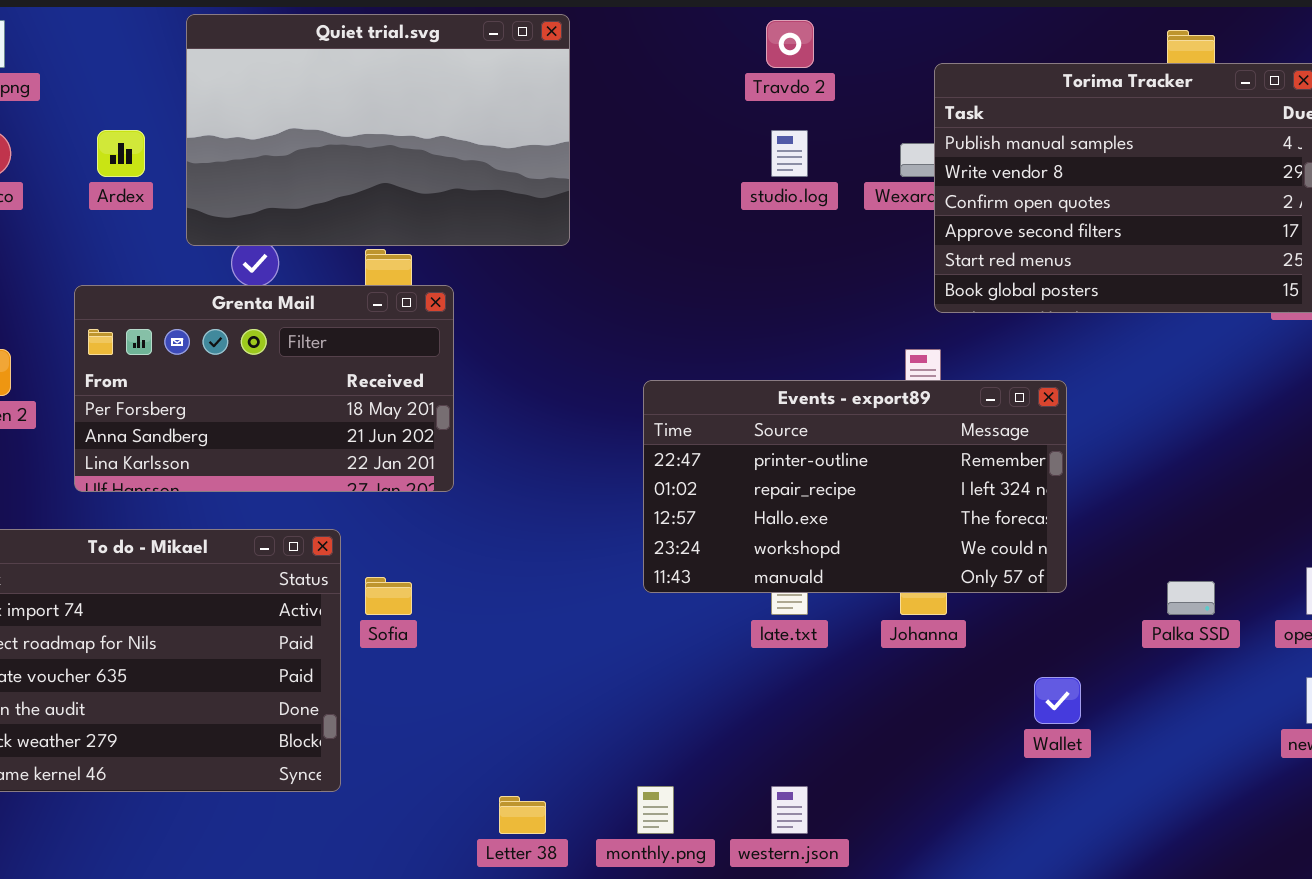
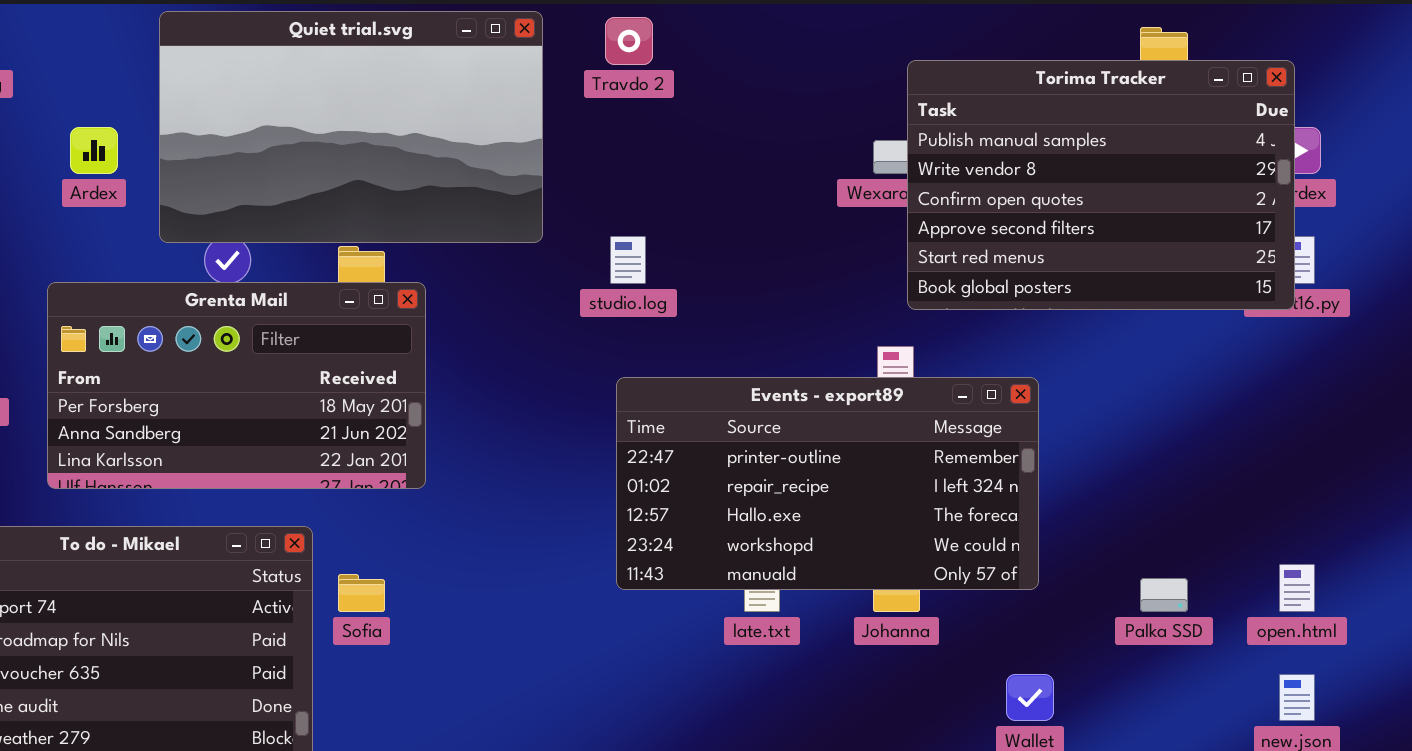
Travdo 2: [766,20,814,68] -> [605,17,653,65], moved
studio.log: [771,130,808,177] -> [610,236,646,284], moved

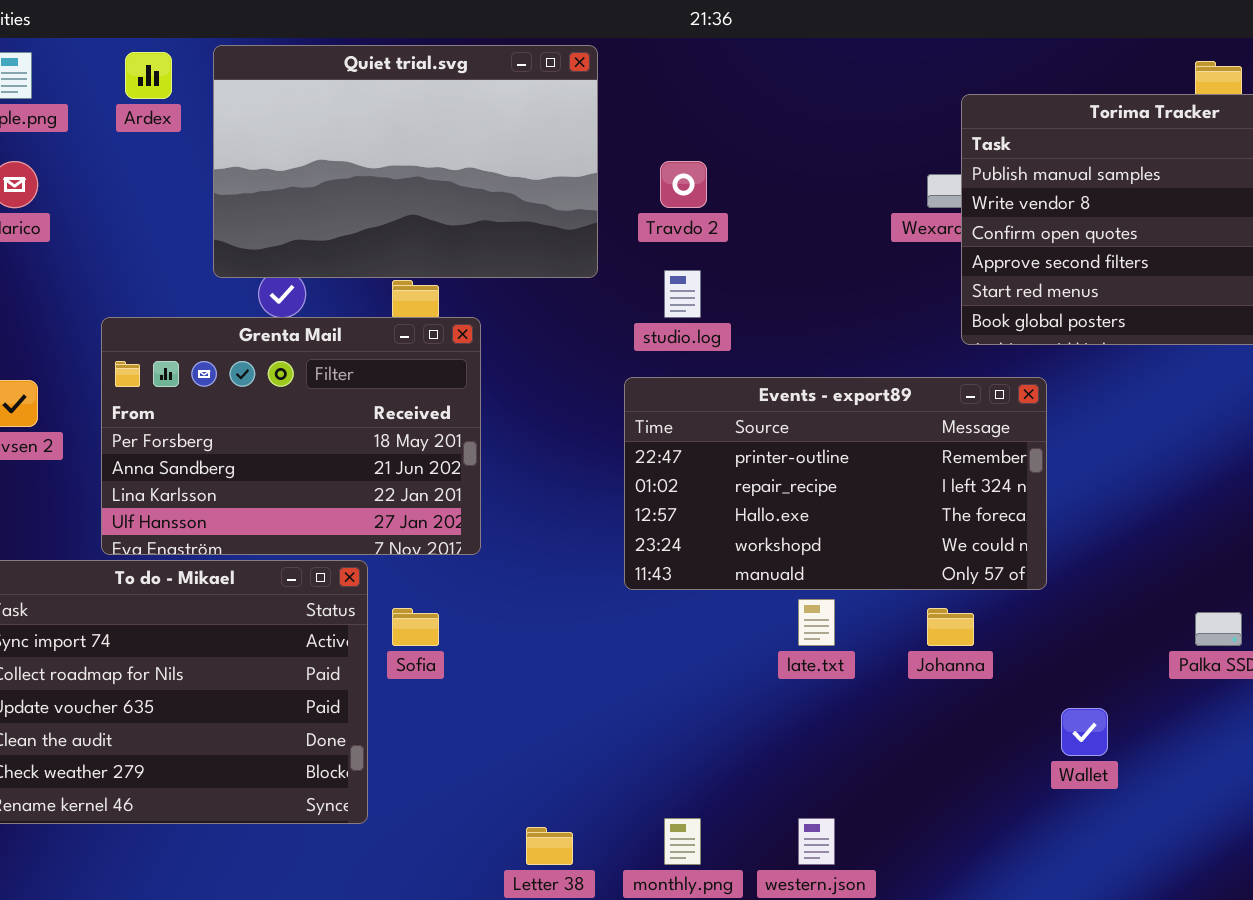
Travdo 2: [605,17,653,65] -> [660,161,707,208], moved
Ardex: [70,127,118,174] -> [125,52,172,99], moved
Grenta Mail: [47,282,426,489] -> [101,317,481,555], resized
Events - export89: [616,377,1039,590] -> [624,377,1047,590], moved

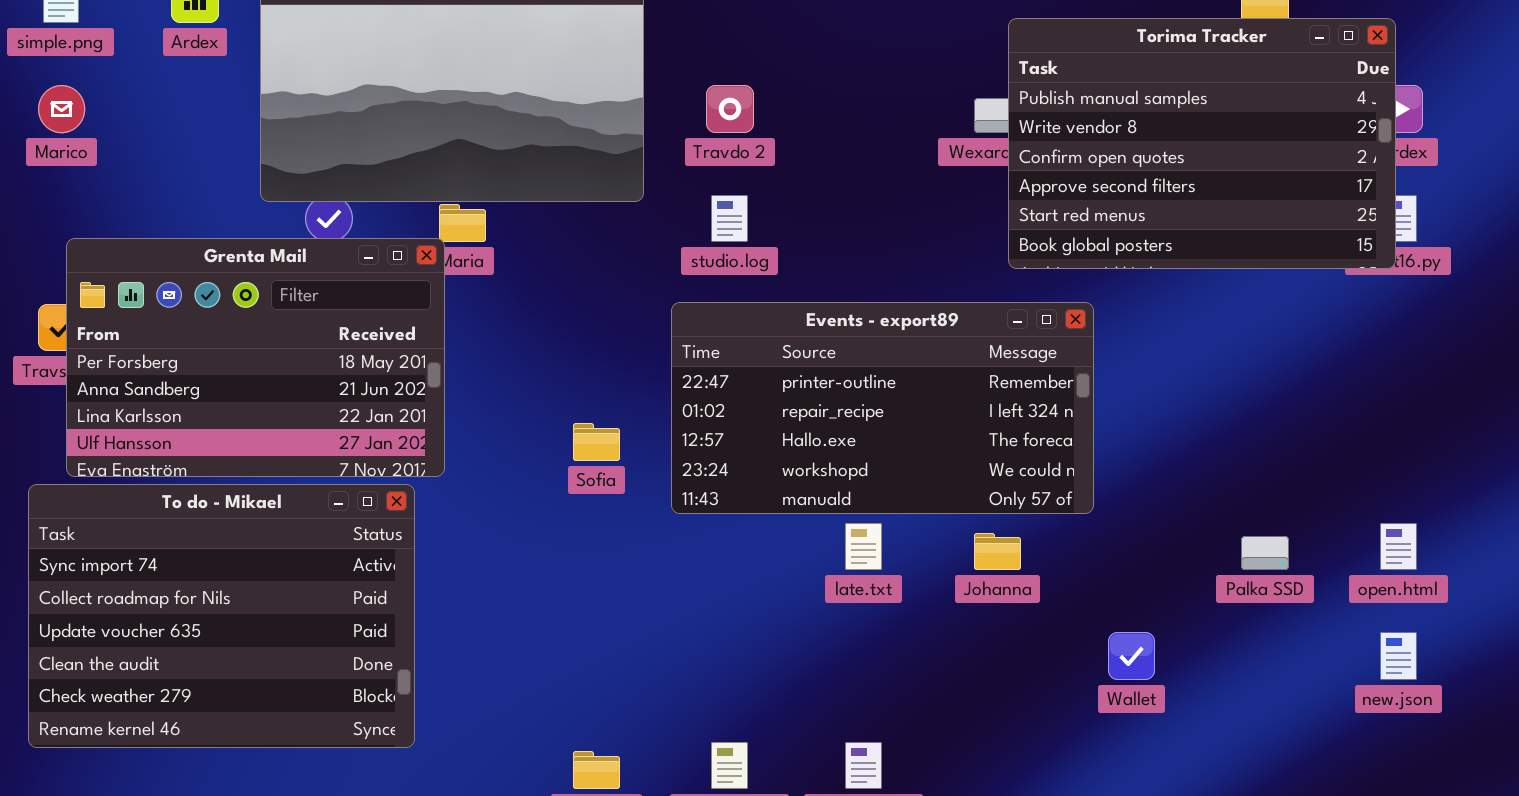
Grenta Mail: [101,317,481,555] -> [66,238,445,477], moved
Sofia: [392,608,439,646] -> [573,423,620,461], moved

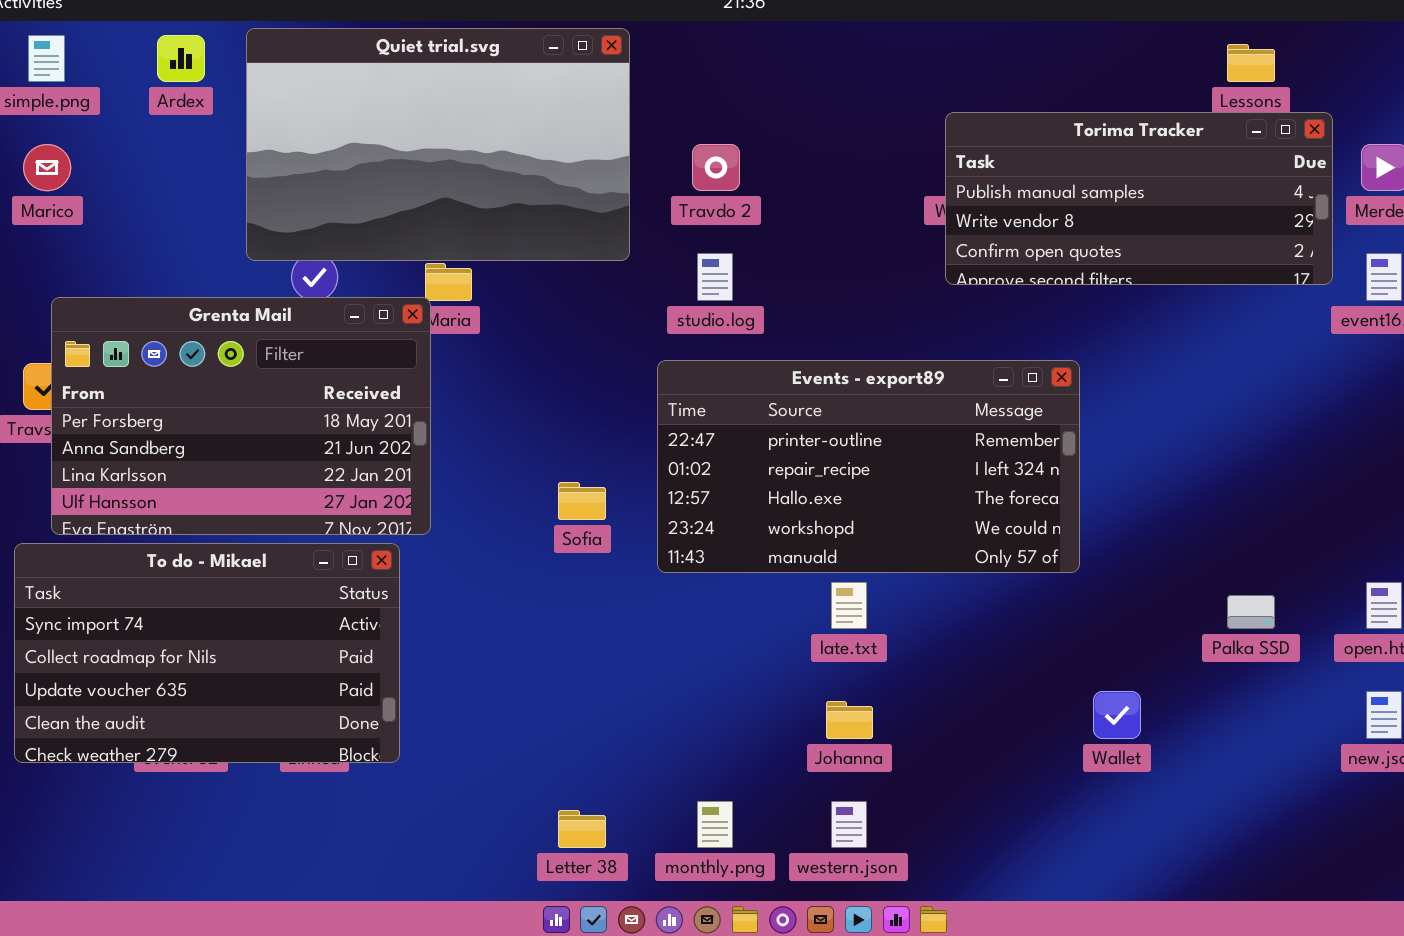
Torima Tracker: [1008,18,1396,269] -> [945,112,1333,285], moved, resized
To do - Mikael: [28,484,415,748] -> [14,543,400,763], resized
Johanna: [974,533,1021,570] -> [826,701,873,739], moved

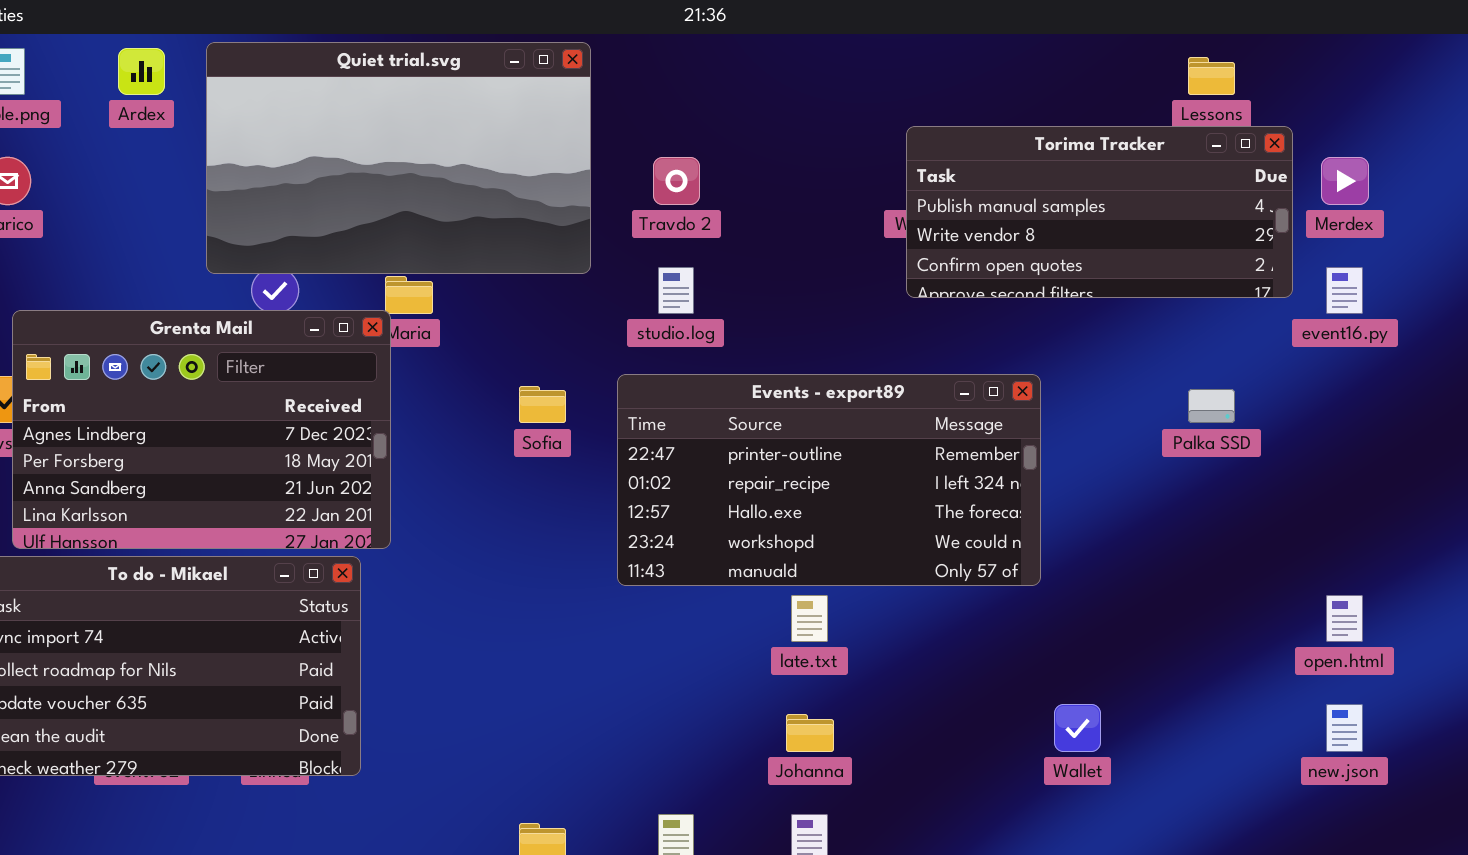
Grenta Mail: [51,297,431,535] -> [12,310,391,549], scrolled up 1 row
Sofia: [558,482,606,520] -> [519,386,566,423], moved
Palka SSD: [1227,595,1275,629] -> [1188,389,1235,423], moved

